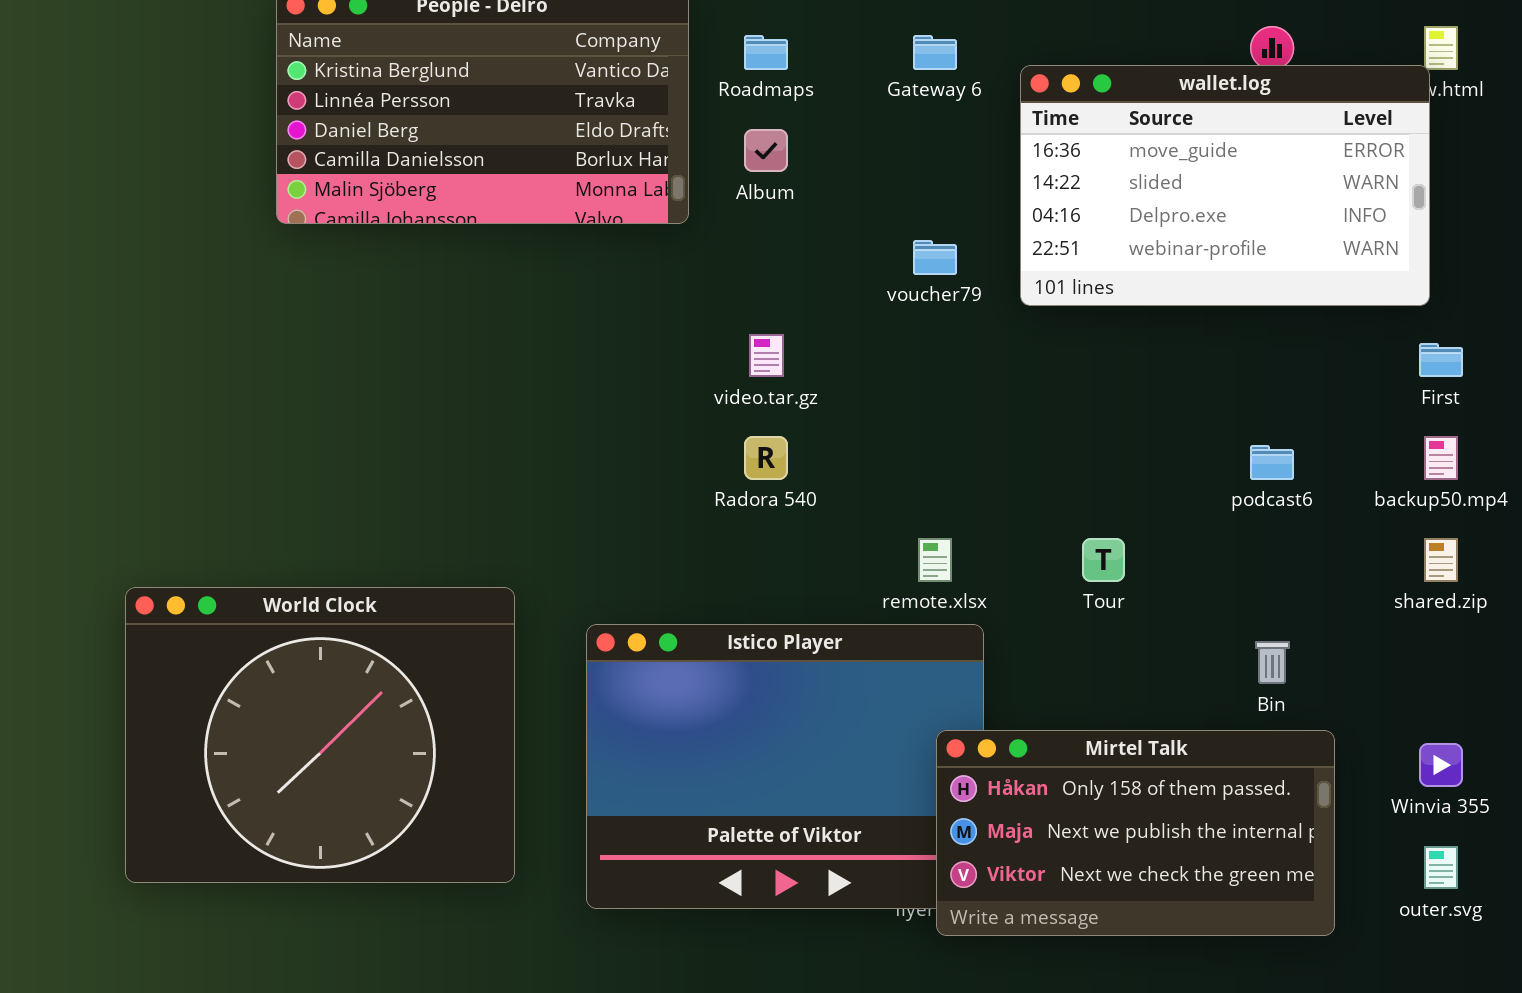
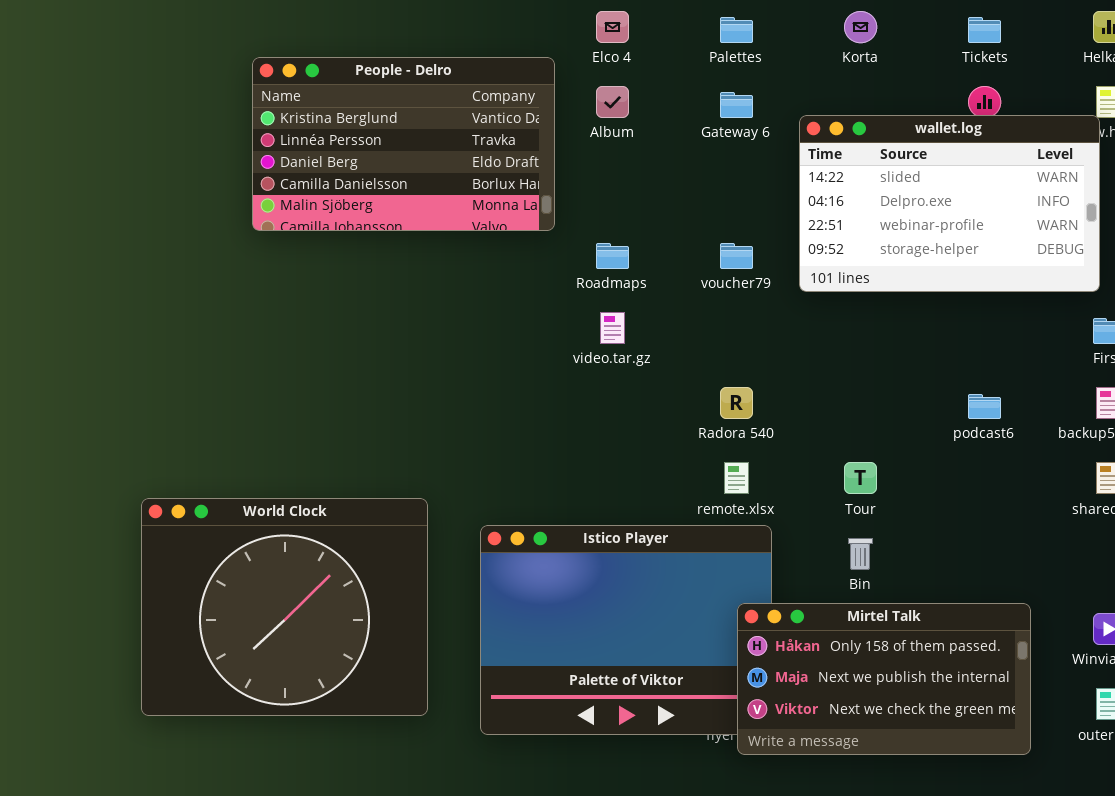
Roadmaps: [744,35,788,70] -> [596,243,629,269], moved
wallet.log: [1020,65,1430,306] -> [799,115,1100,292], scrolled down 1 row
Album: [744,129,788,172] -> [596,86,629,118], moved
Radora 540: [744,436,788,480] -> [720,387,753,419], moved
Bin: [1255,641,1290,684] -> [848,538,873,570], moved

